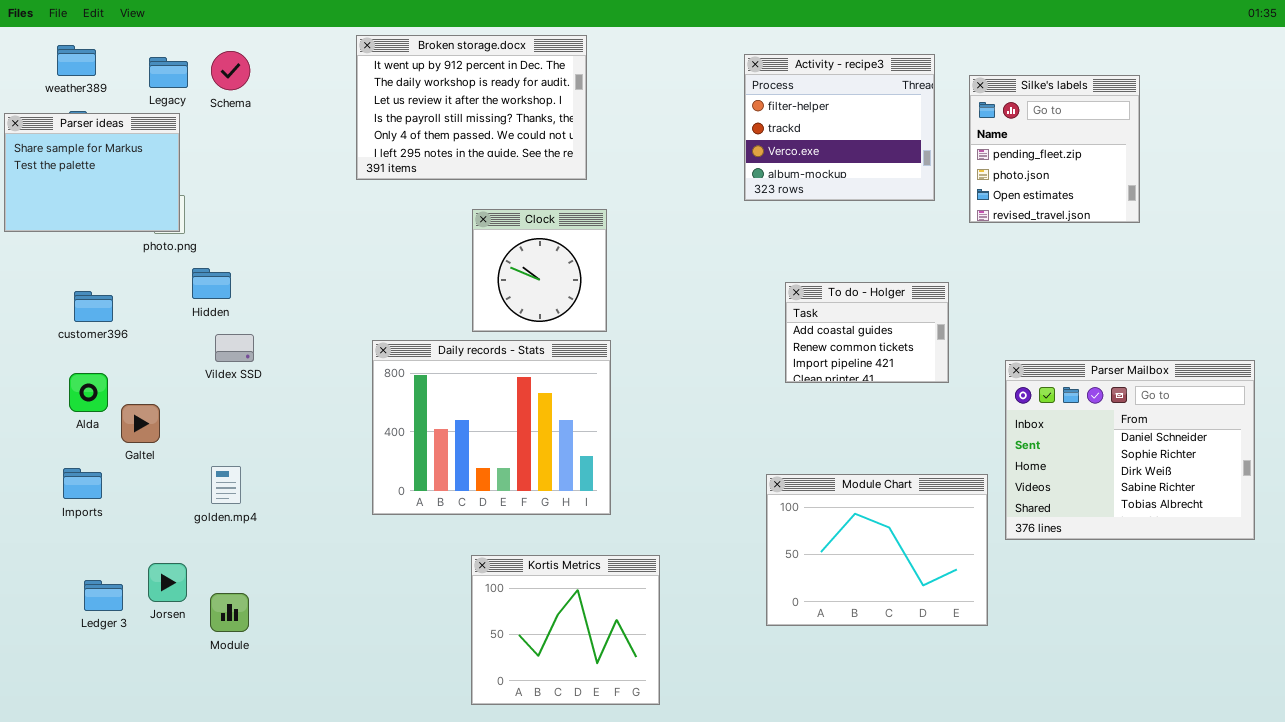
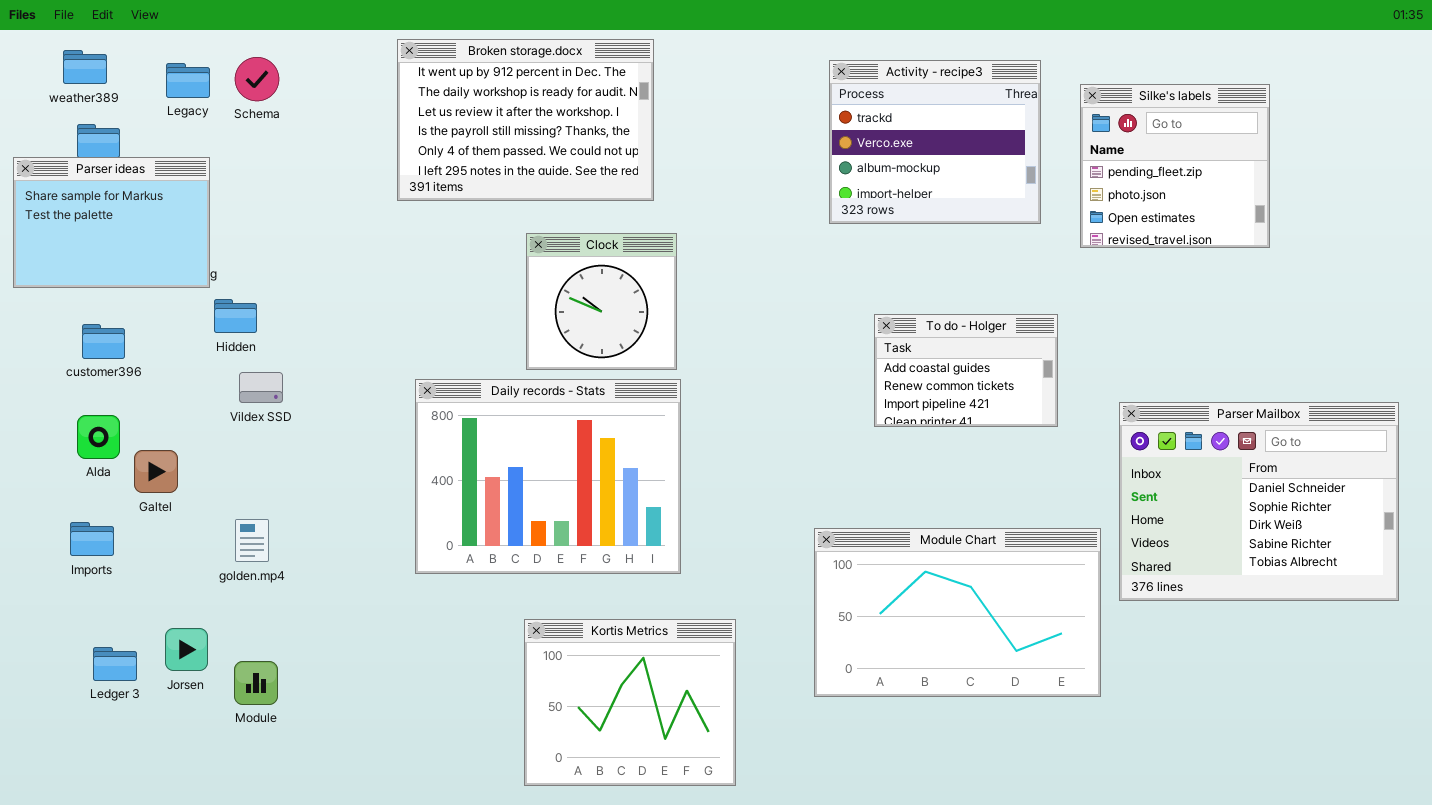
Activity - recipe3: [744,54,935,201] -> [829,60,1041,224], scrolled down 1 row
Parser ideas: [4,113,180,232] -> [13,157,210,288], moved
Module Chart: [766,474,988,626] -> [814,528,1101,697], resized

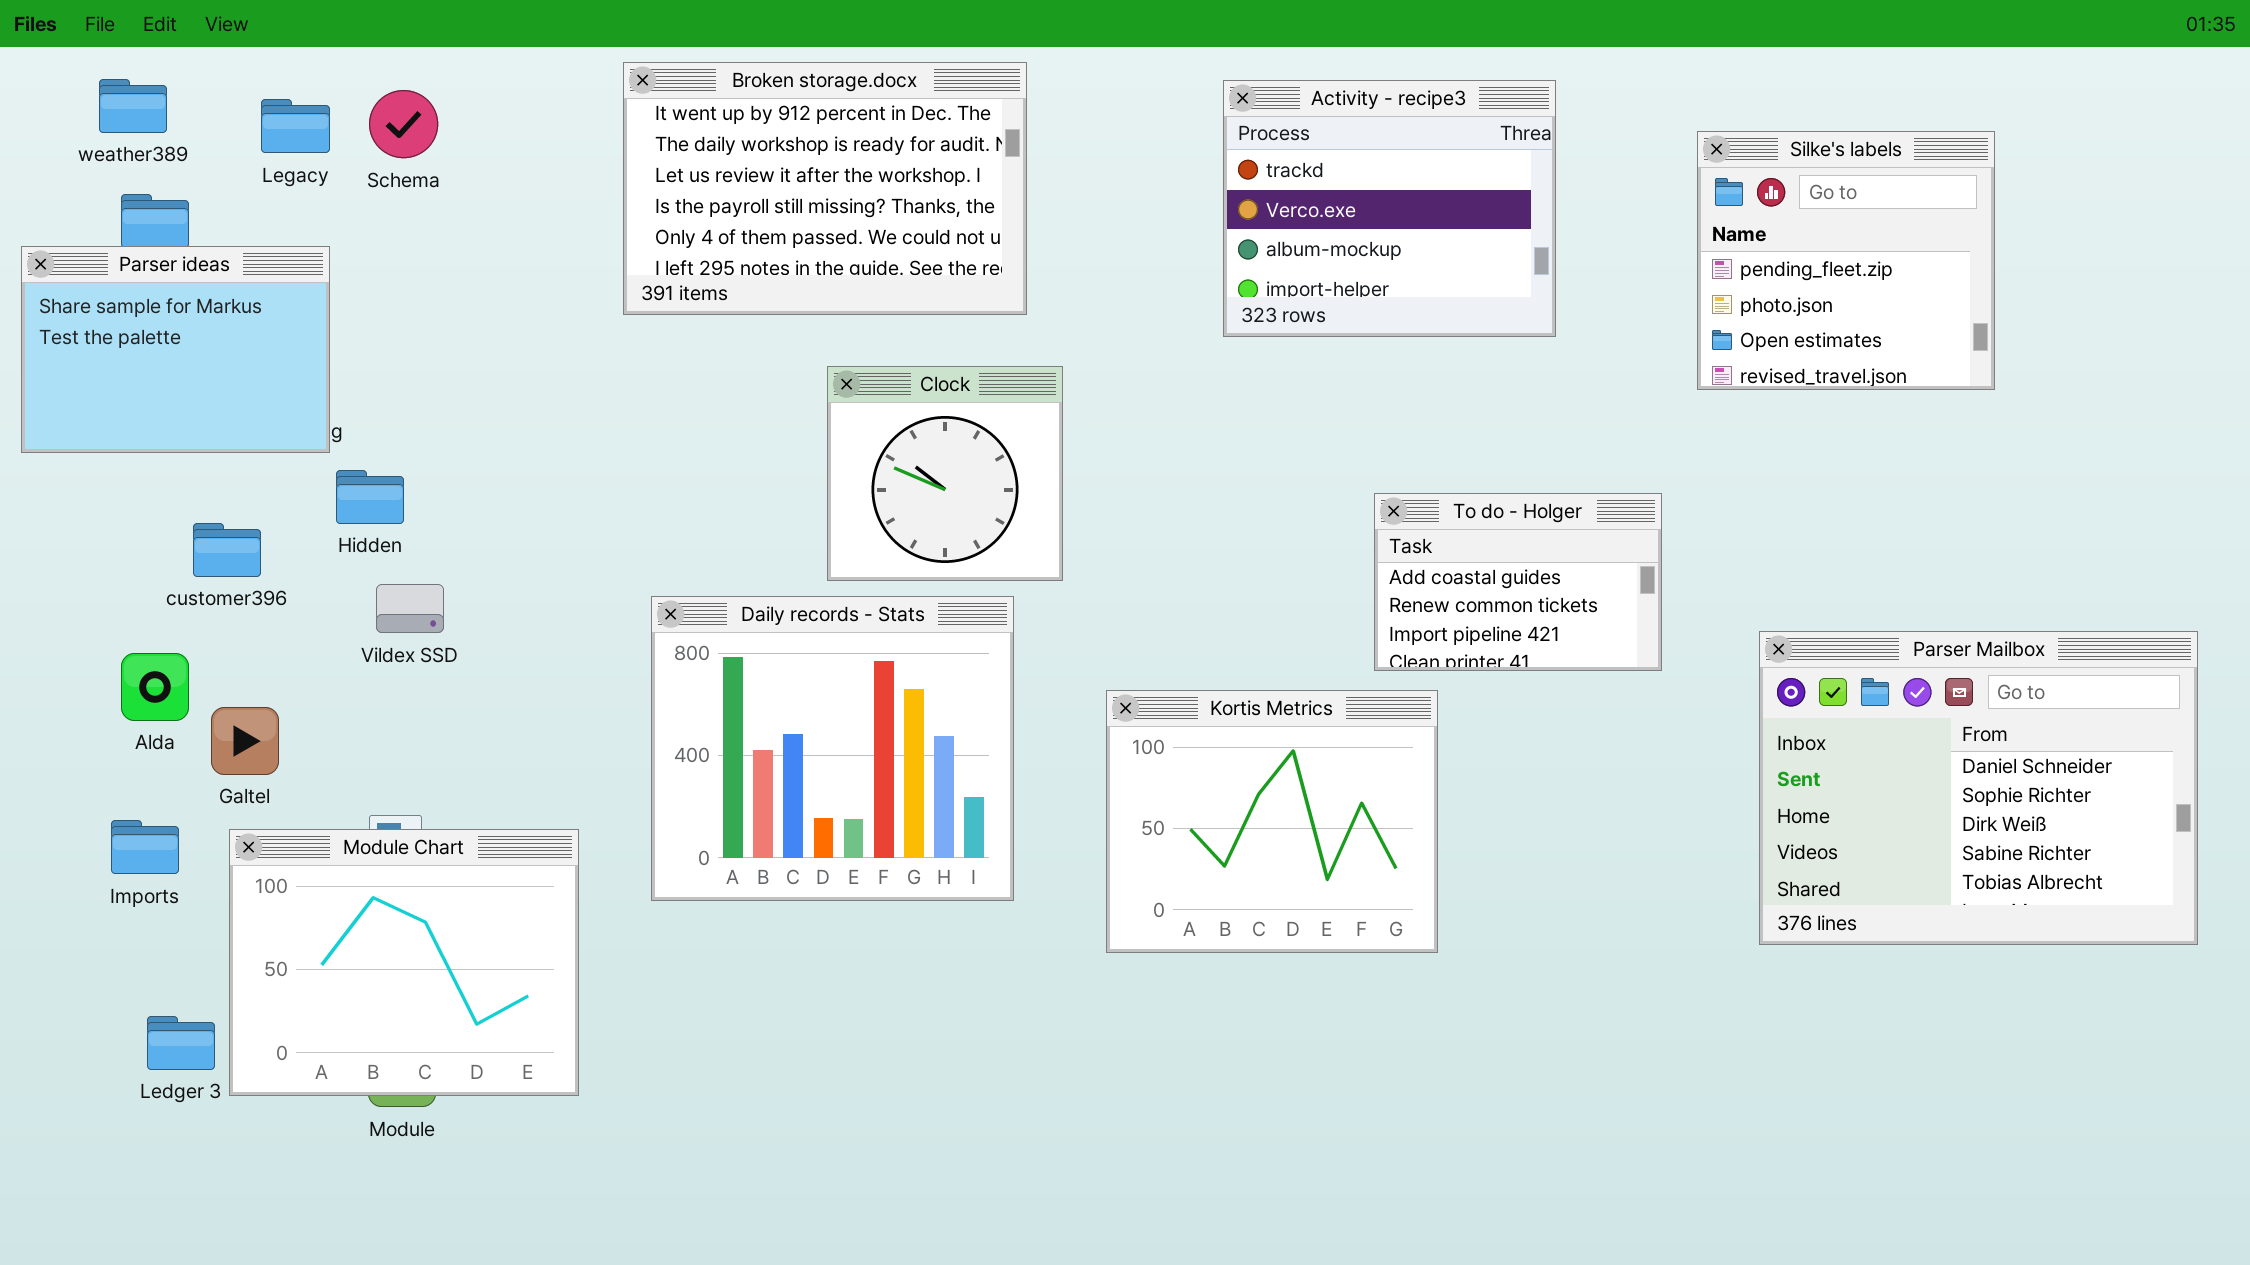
Activity - recipe3: [829,60,1041,224] -> [1223,80,1556,337], moved
customer396: [82,324,125,359] -> [193,523,261,577], moved
Daily records - Stats: [415,379,681,574] -> [651,596,1014,901], resized
Module Chart: [814,528,1101,697] -> [229,829,579,1096], moved, resized
Kortis Metrics: [524,619,736,786] -> [1106,690,1438,953], moved

